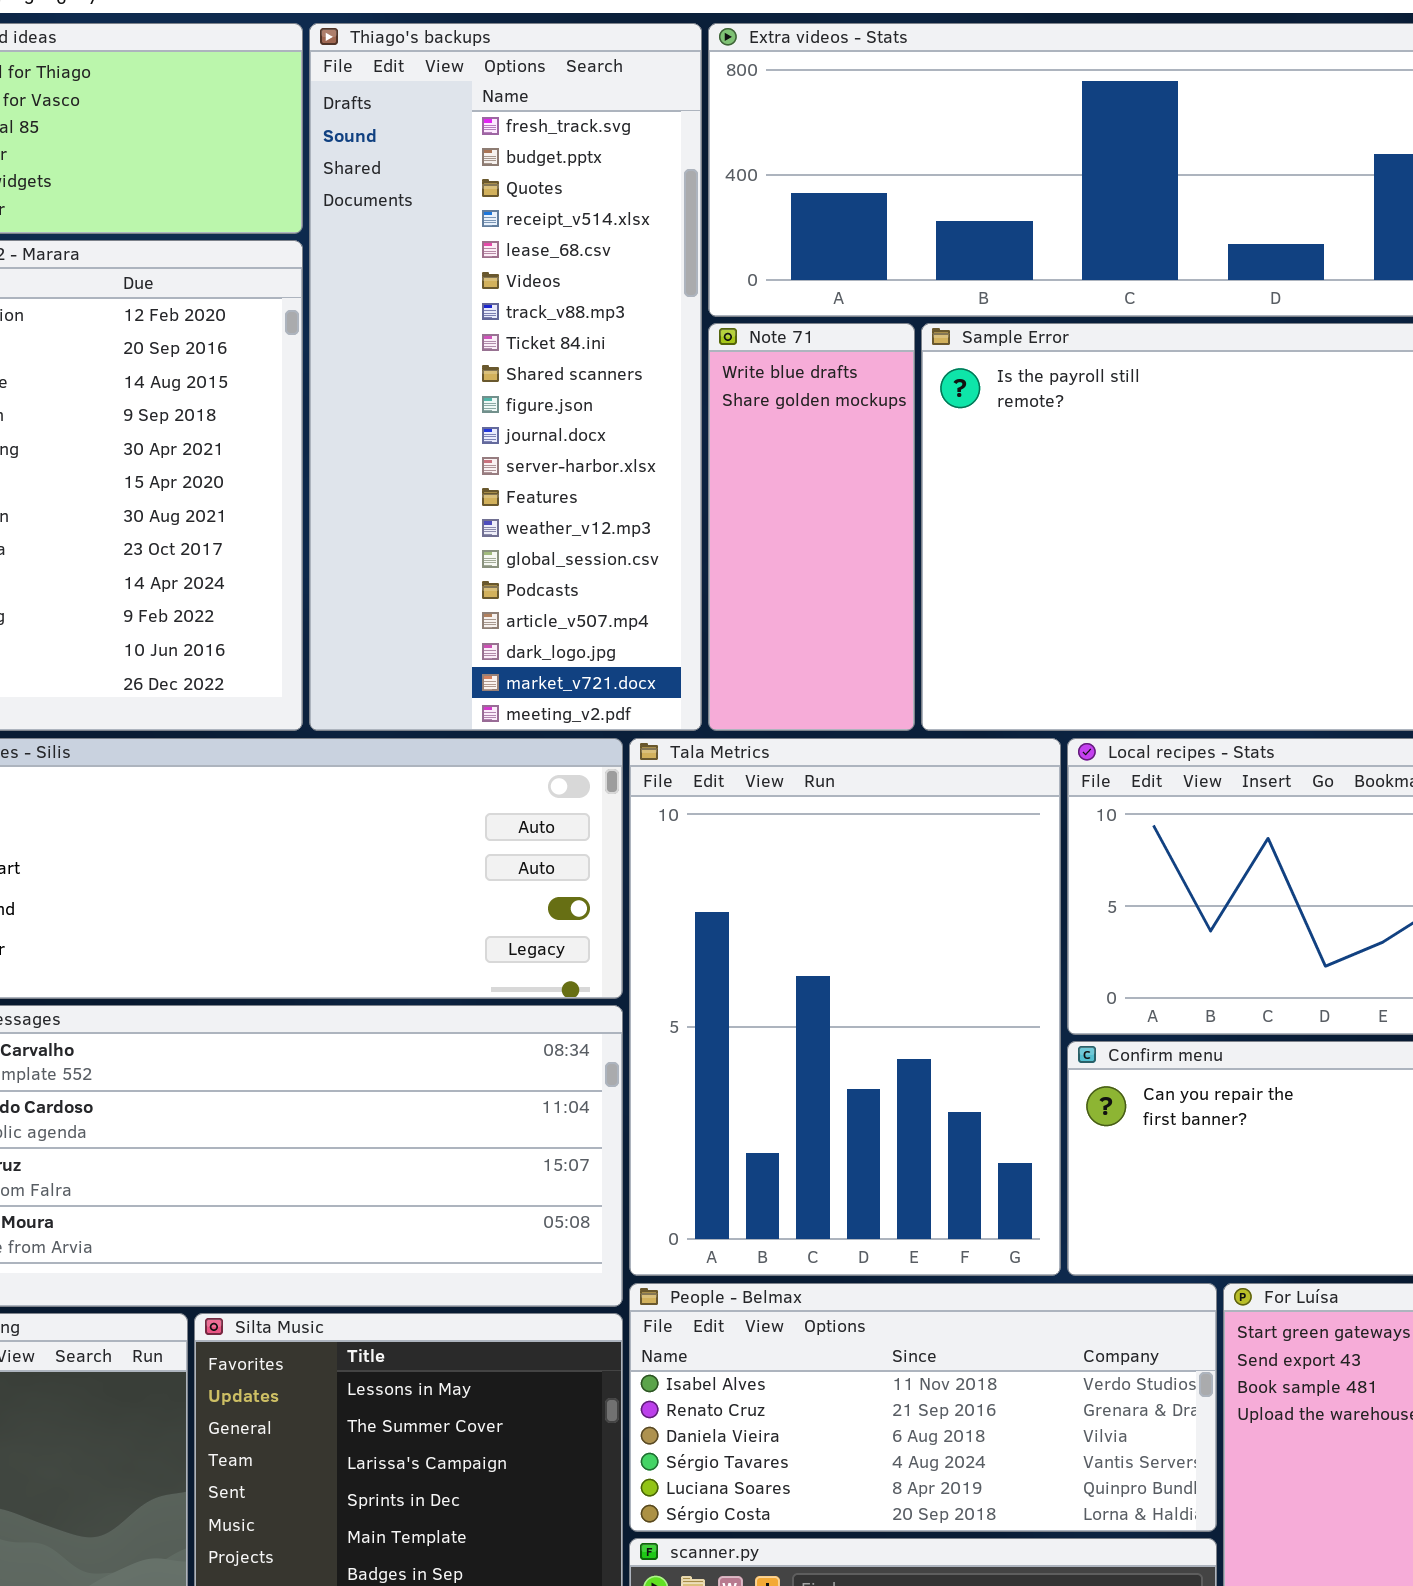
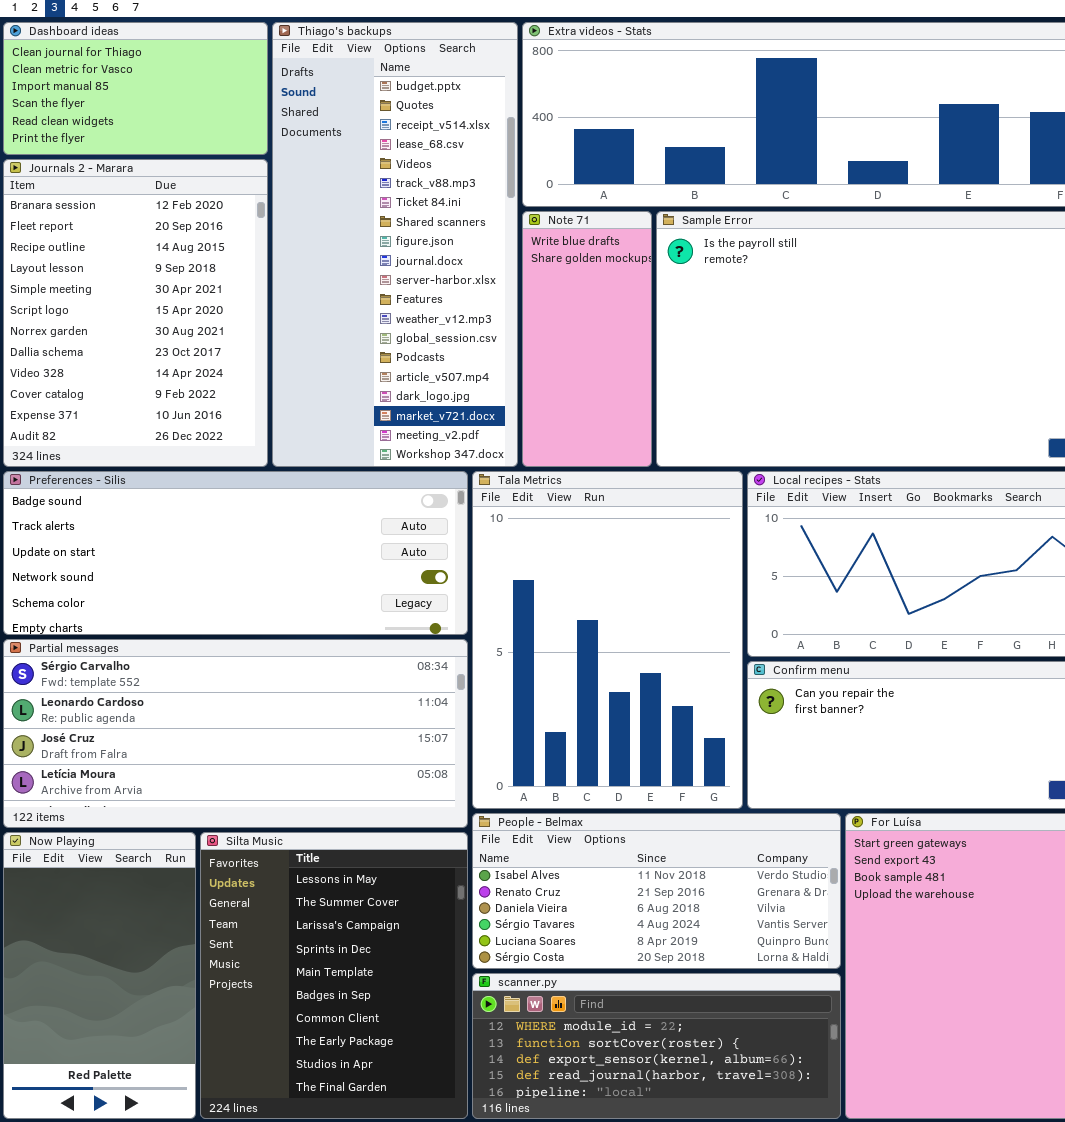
Thiago's backups: [309,23,702,731] -> [272,22,518,467], scrolled down 1 row

